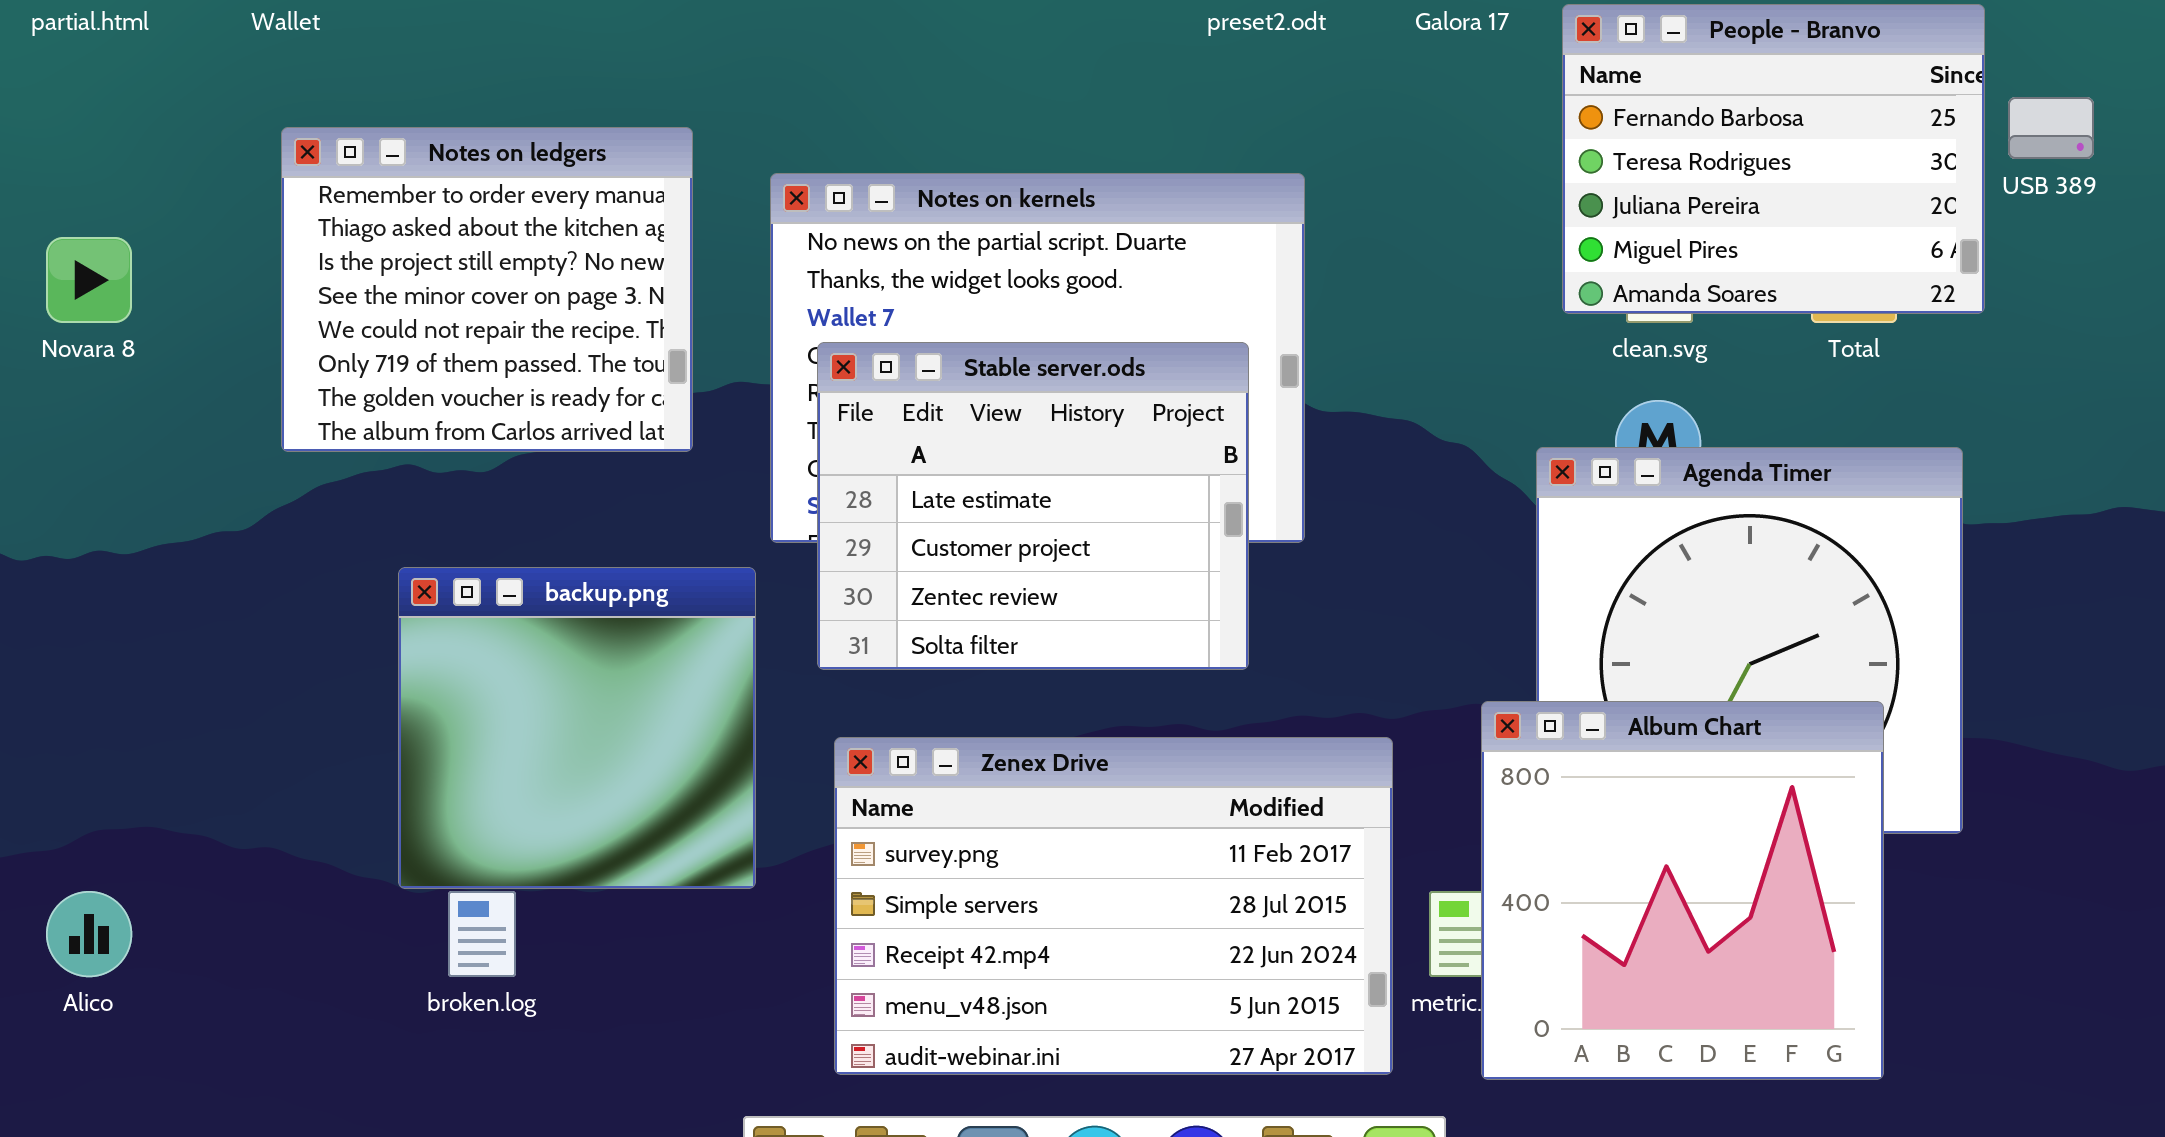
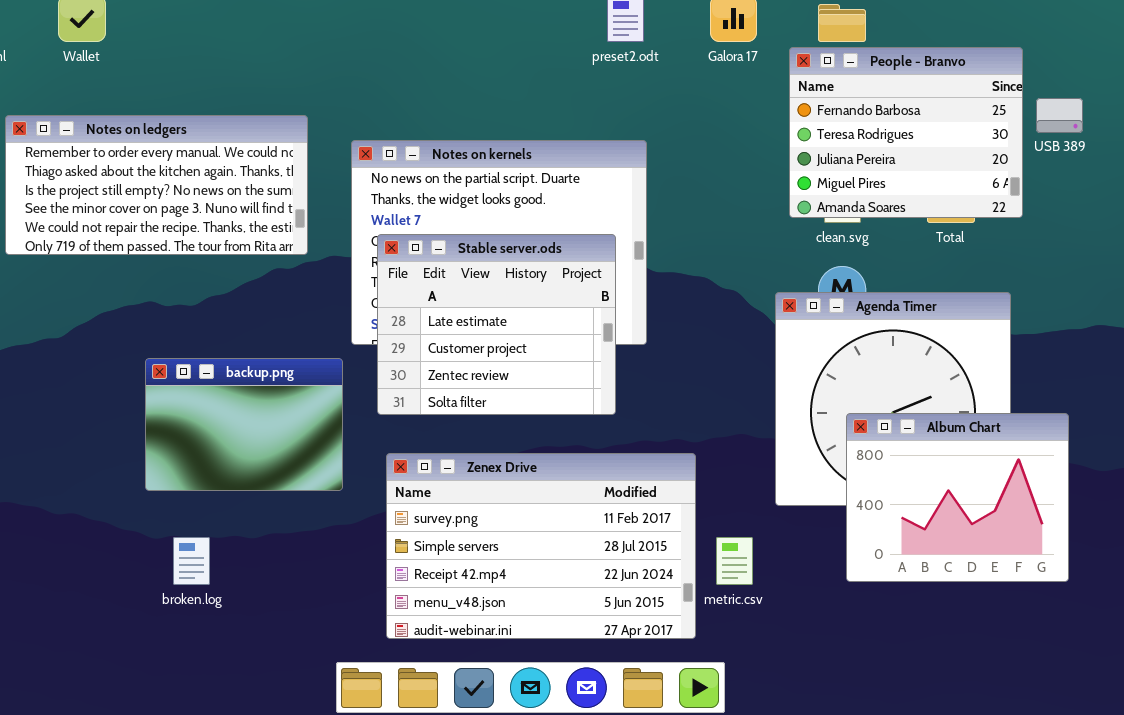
Notes on ledgers: [281,127,693,452] -> [5,115,308,255], resized
backup.png: [398,567,756,889] -> [145,358,343,491], resized
Album Chart: [1481,701,1884,1080] -> [846,413,1069,582], moved, resized

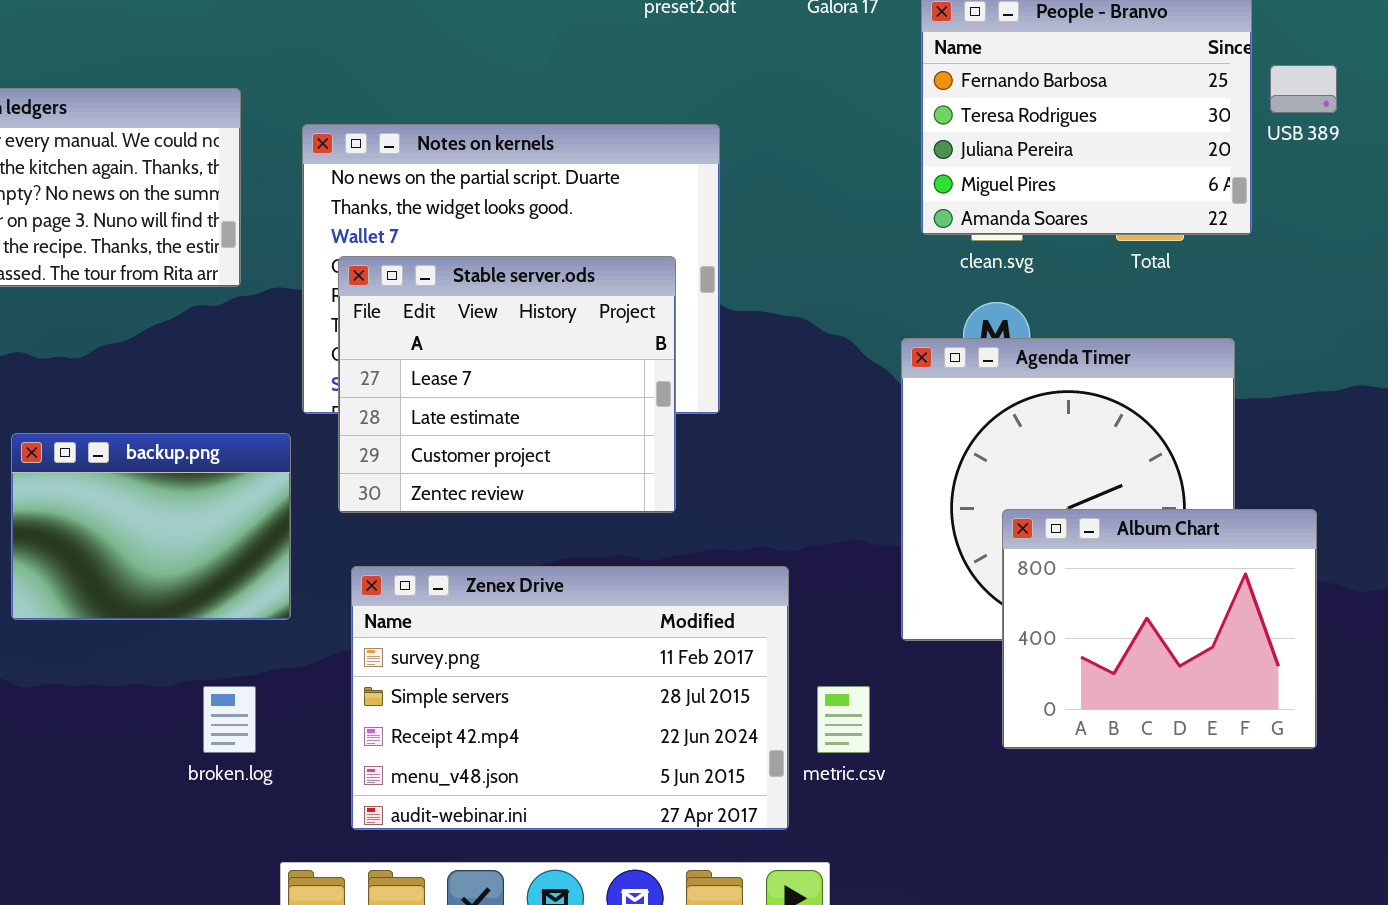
Stable server.ods: [377,234,616,415] -> [338,256,676,513], scrolled up 1 row
broken.log: [173,537,210,585] -> [203,686,256,753], moved

